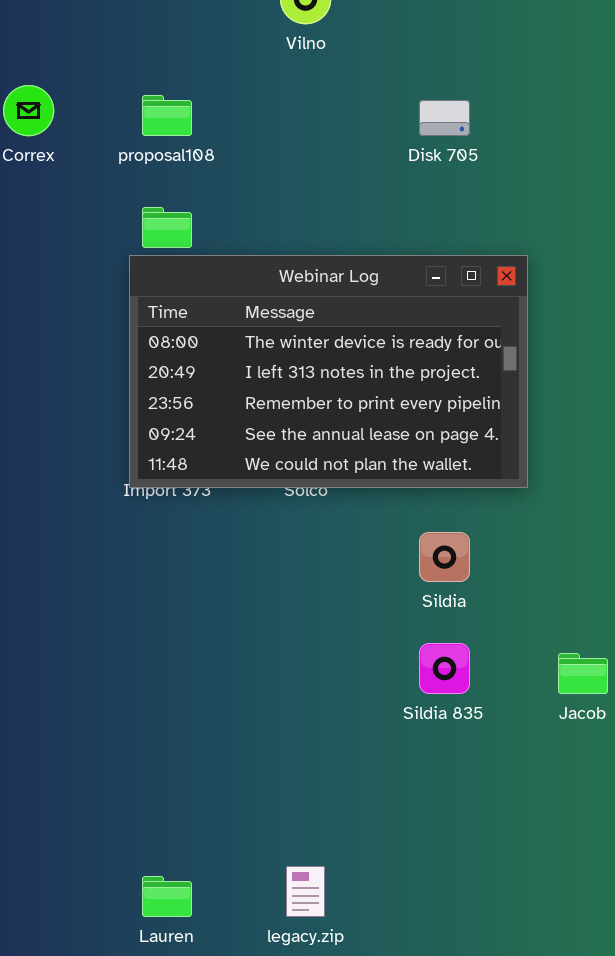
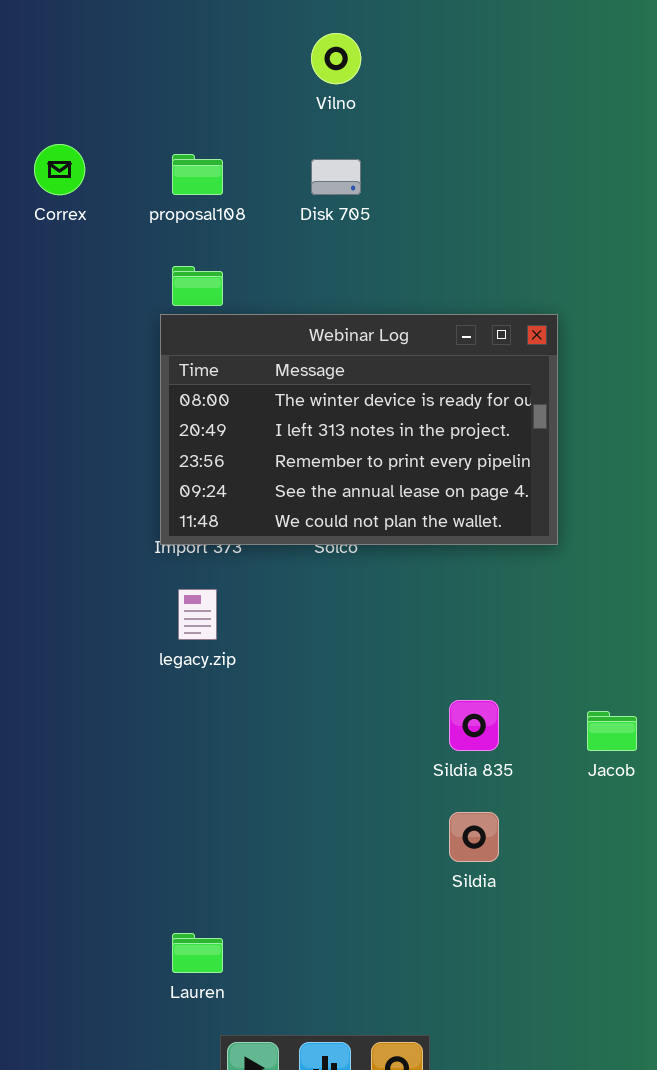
Disk 705: [419,100,470,136] -> [311,159,361,195], moved
Sildia: [419,532,470,582] -> [449,812,499,862], moved
legacy.zip: [286,866,325,917] -> [178,589,217,640], moved

